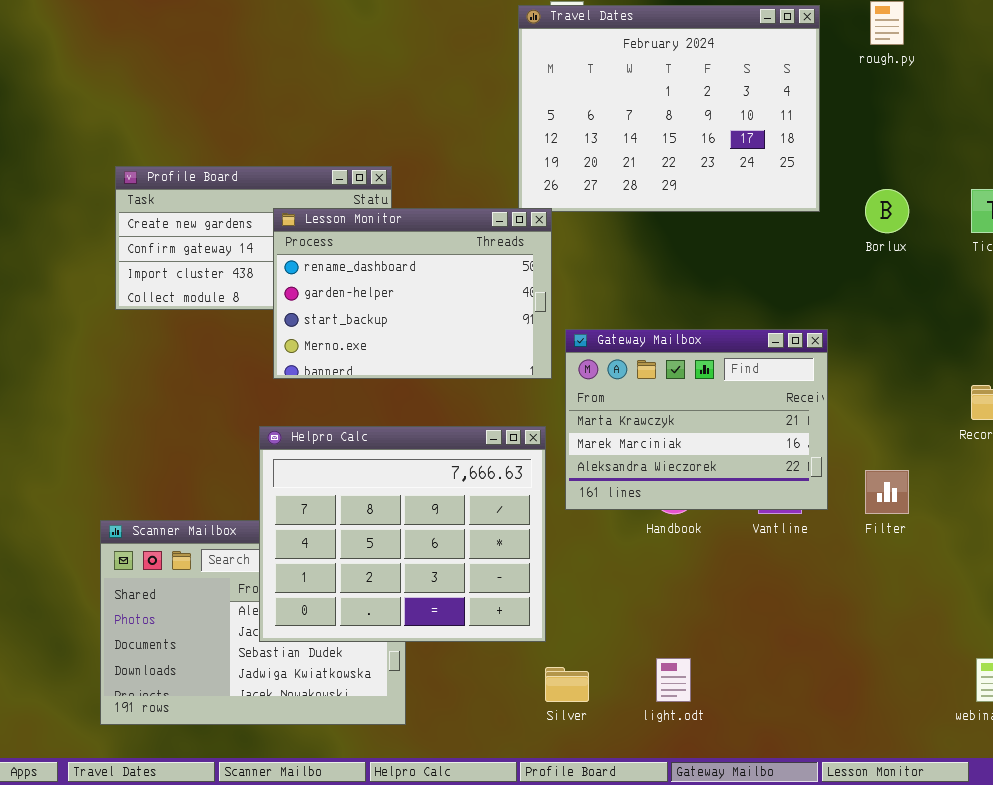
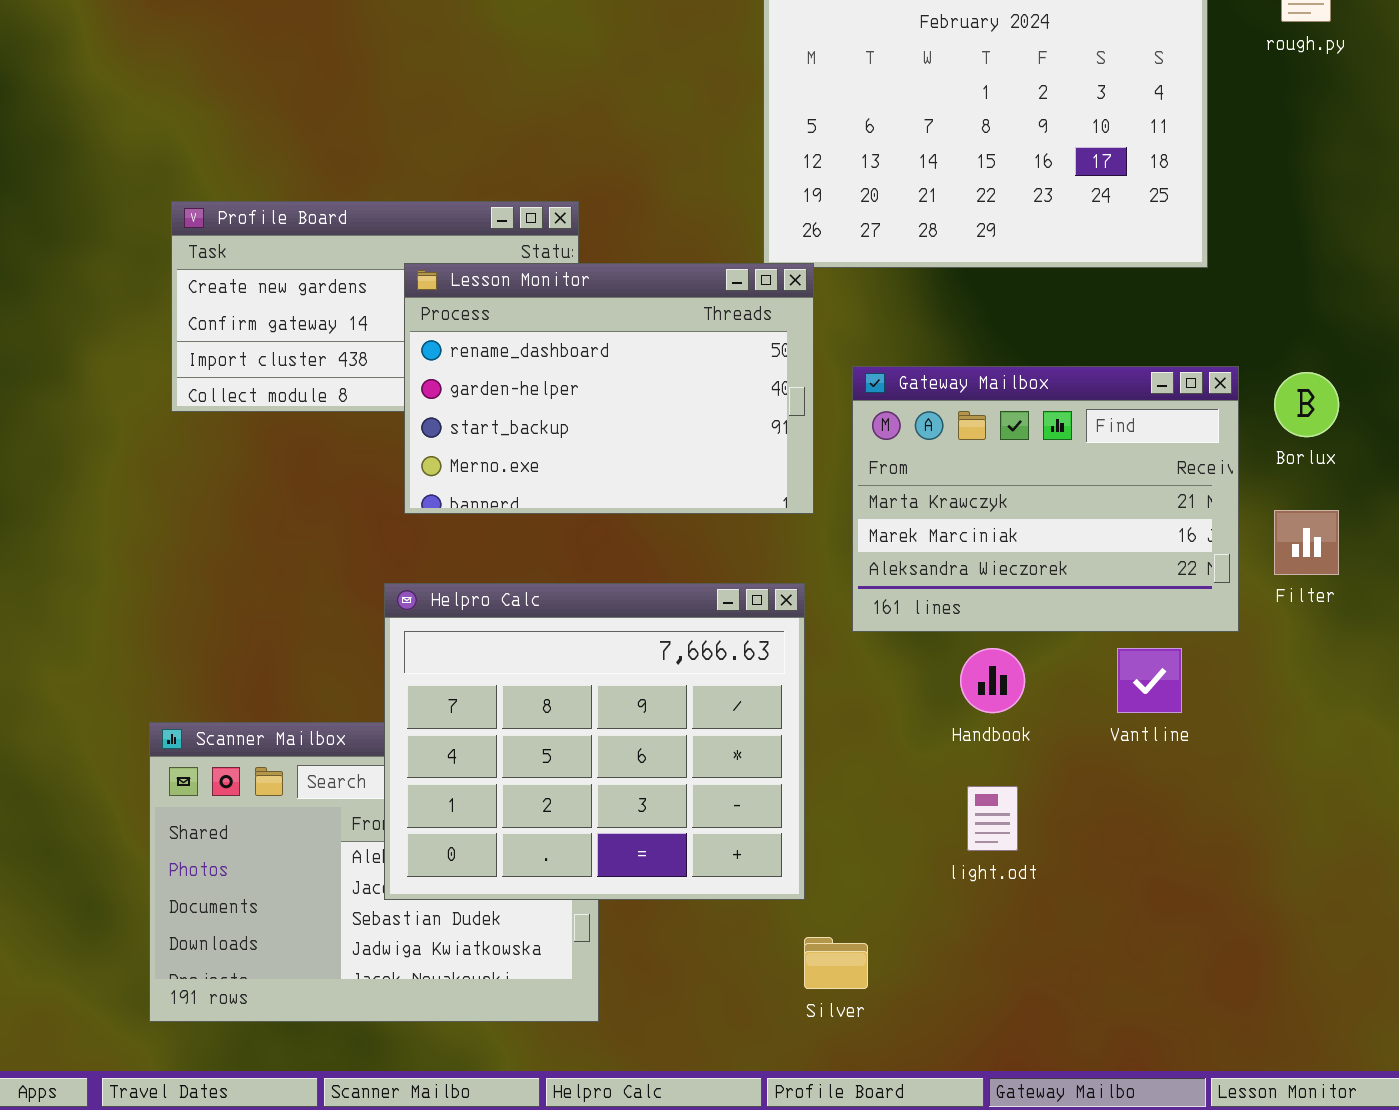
Borlux: [865,189,909,233] -> [1274,372,1339,437], moved
Gateway Mailbox: [565,329,828,510] -> [852,366,1239,632], moved
Filter: [865,470,909,514] -> [1274,510,1339,575], moved
light.odt: [656,658,691,702] -> [967,786,1018,851], moved

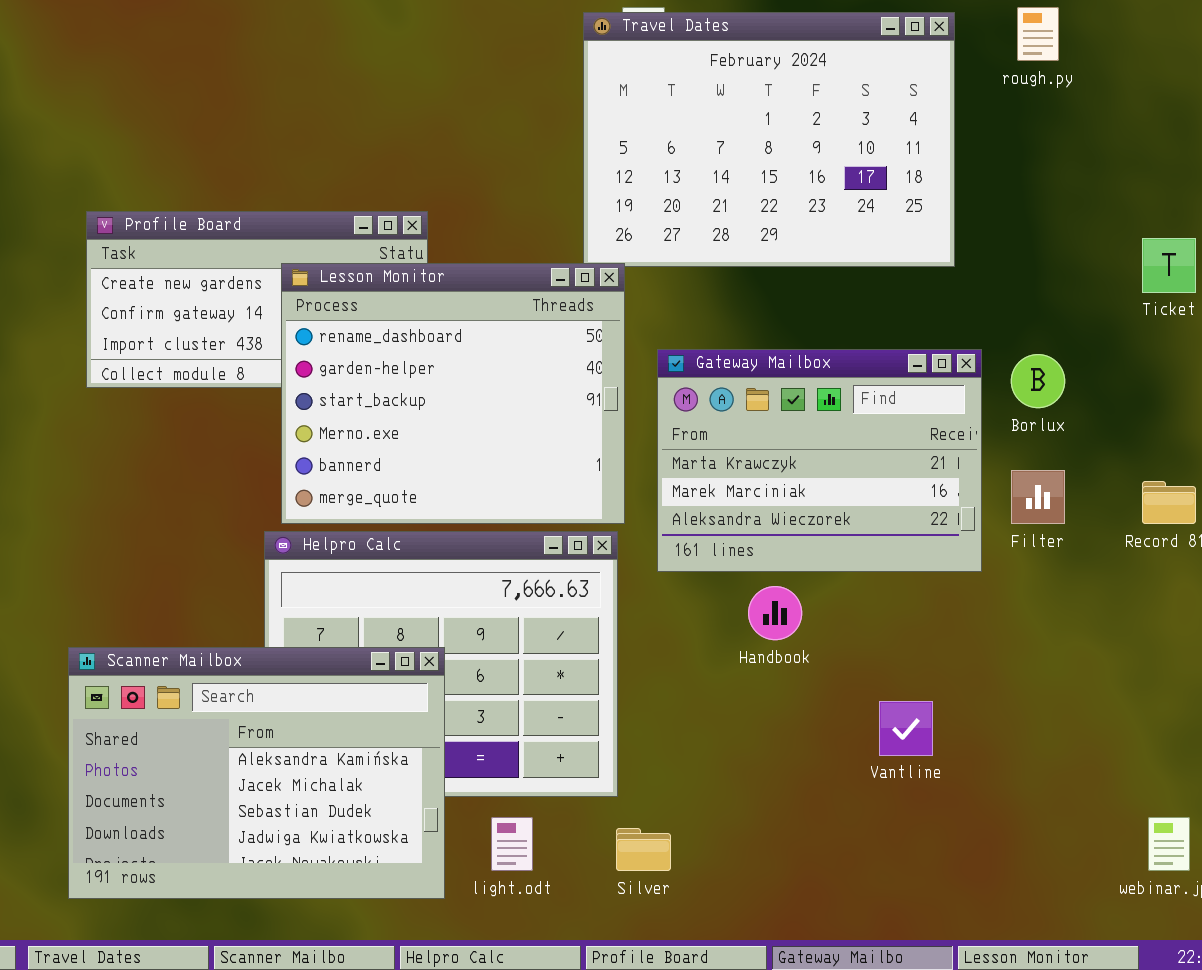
Lesson Monitor: [404,263,814,514] -> [281,263,625,524], resized
Vantline: [1117,648,1182,713] -> [879,701,933,756], moved
Scanner Mailbox: [149,722,599,1022] -> [68,647,445,899], raised
light.odt: [967,786,1018,851] -> [491,817,533,871], moved

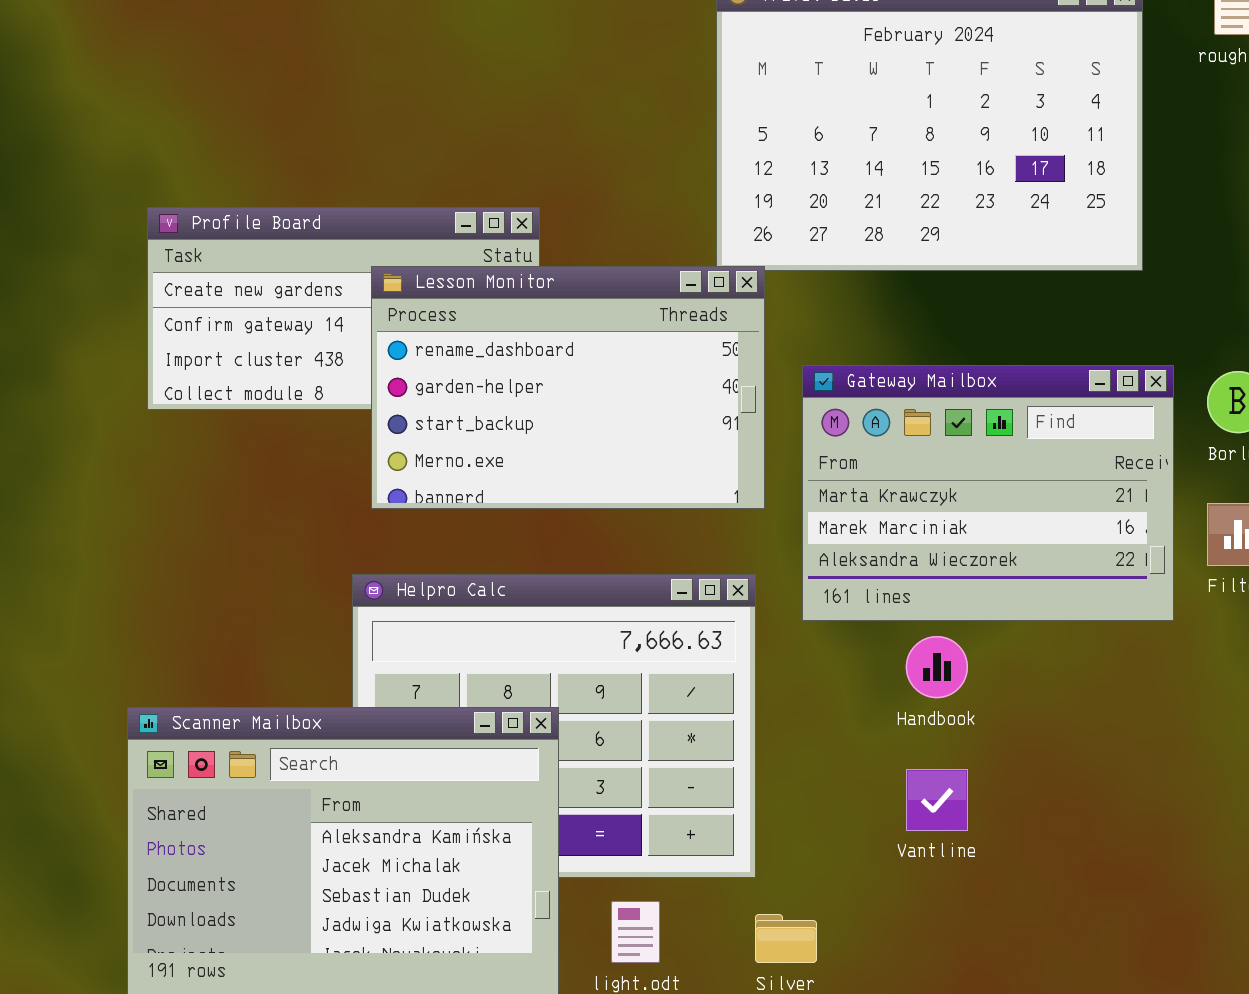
Lesson Monitor: [281,263,625,524] -> [371,266,765,509], resized
Vantline: [879,701,933,756] -> [906,769,968,831], moved

